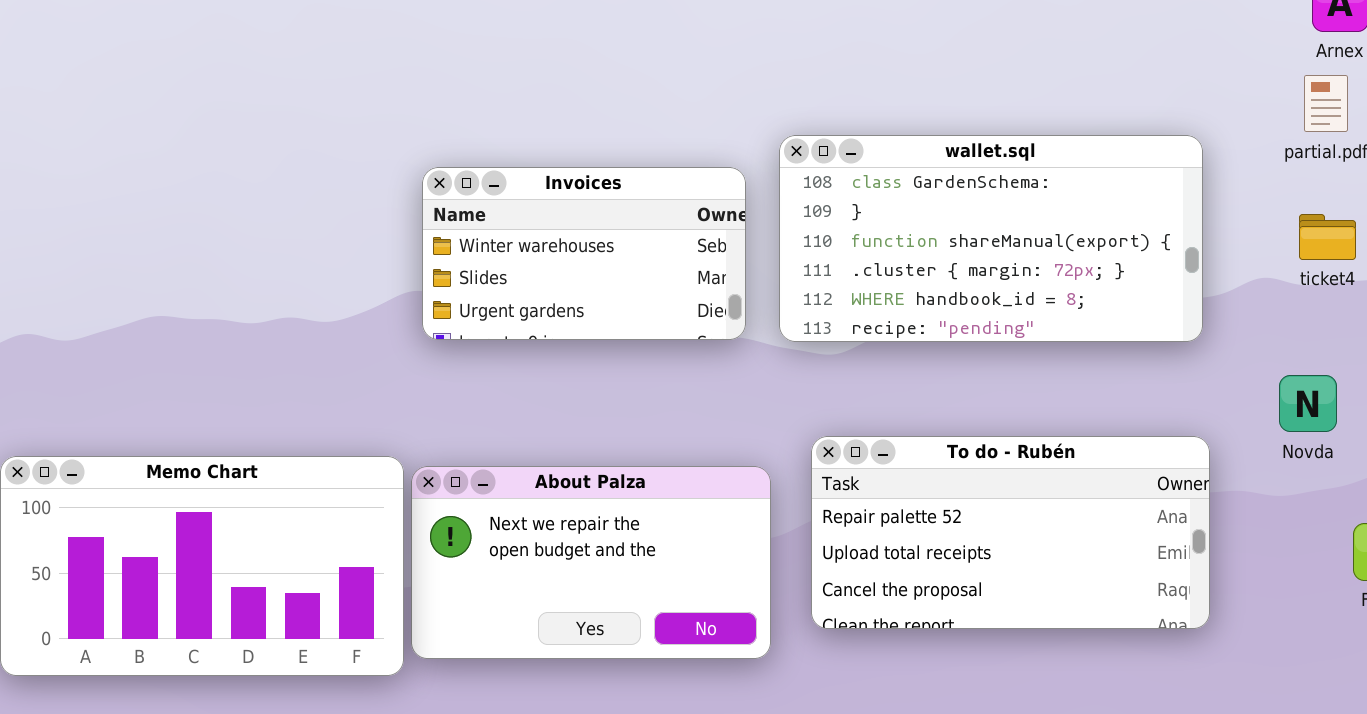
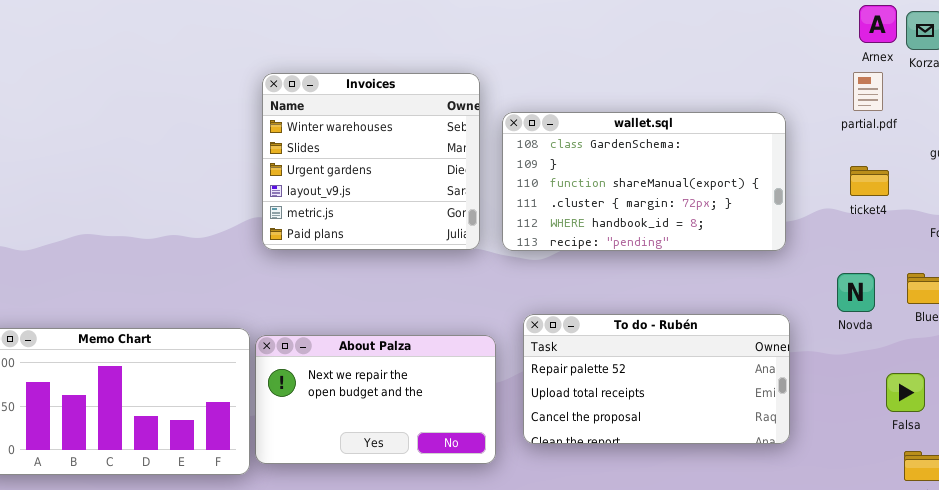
Invoices: [422,167,746,340] -> [262,73,480,250], resized

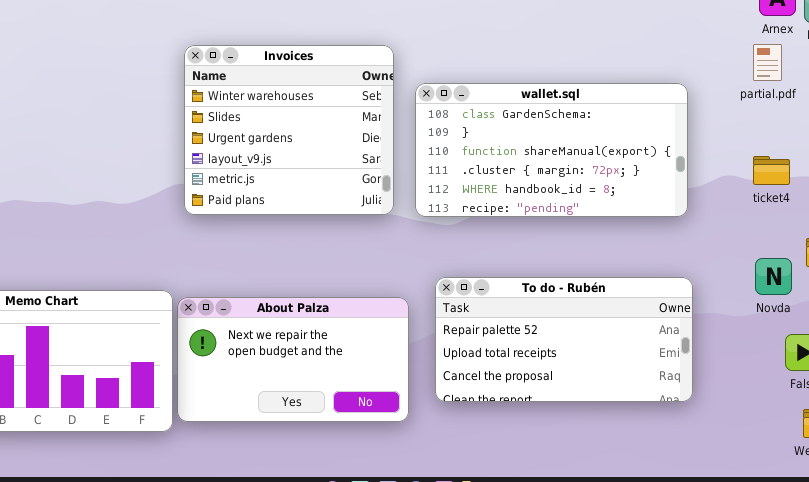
ticket4: [850,166,889,196] -> [753,156,790,185], moved
Novda: [837,273,875,312] -> [755,258,792,295], moved

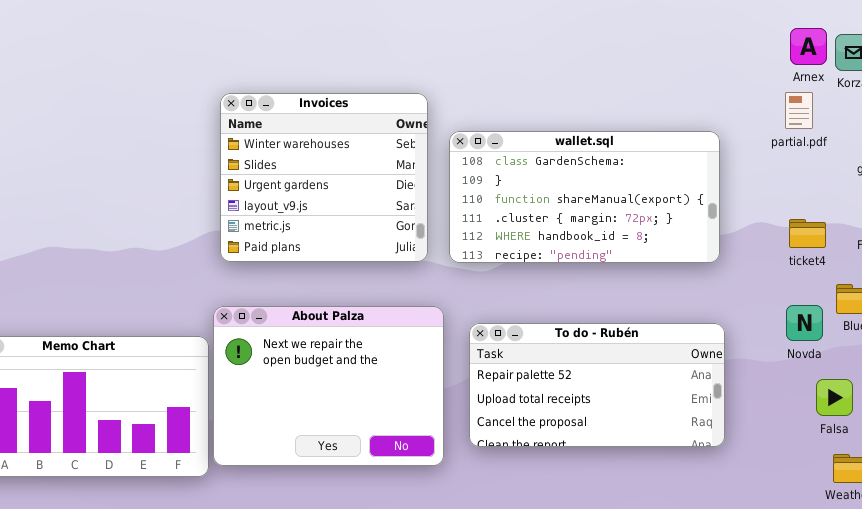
ticket4: [753,156,790,185] -> [789,219,826,248], moved
About Palza: [177,297,409,422] -> [213,306,444,466], resized

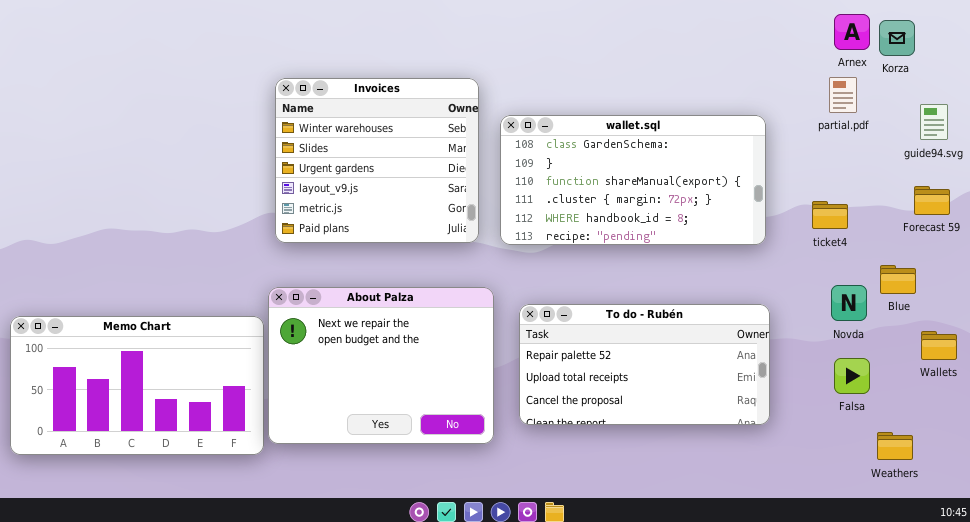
ticket4: [789,219,826,248] -> [812,201,848,229], moved
Falsa: [816,379,853,416] -> [834,358,870,394], moved

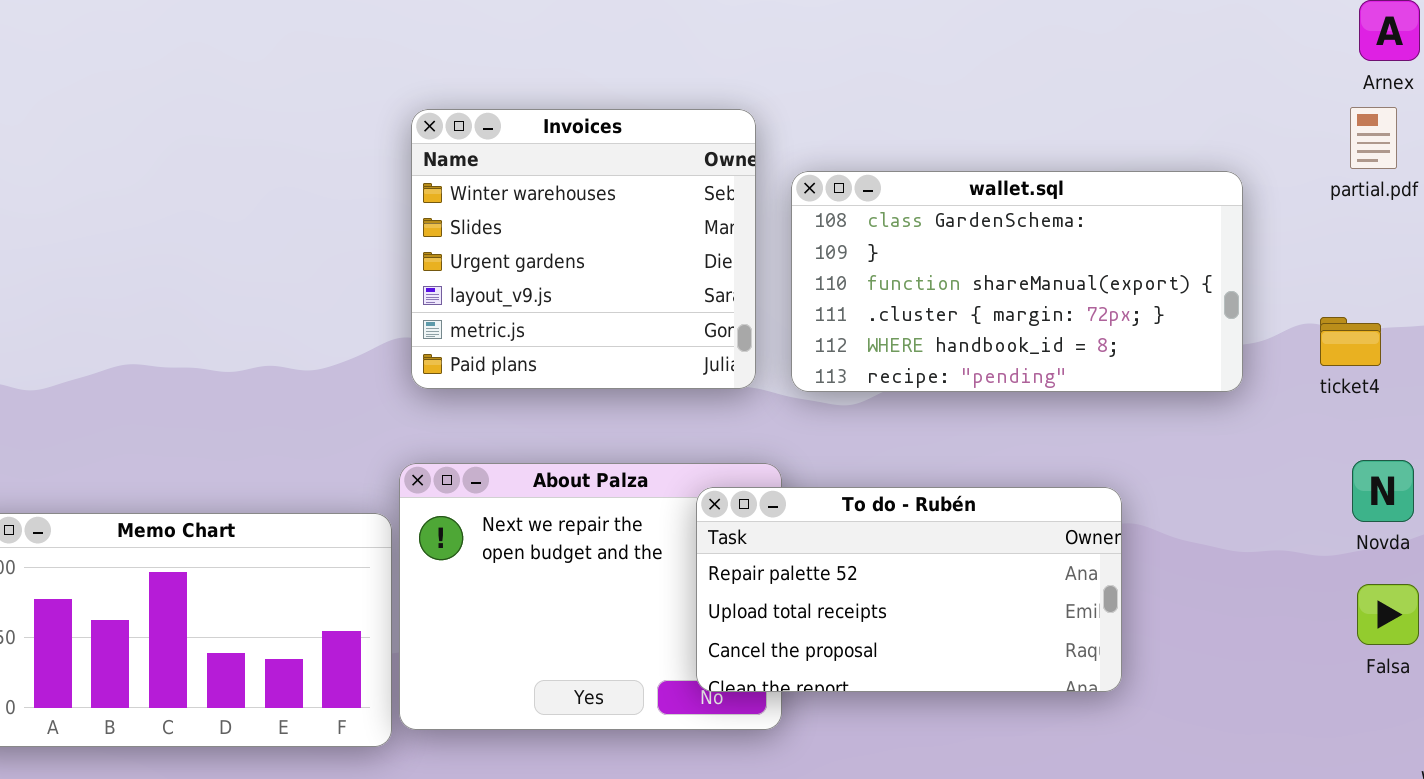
To do - Rubén: [519,304,770,425] -> [696,487,1122,692], moved

